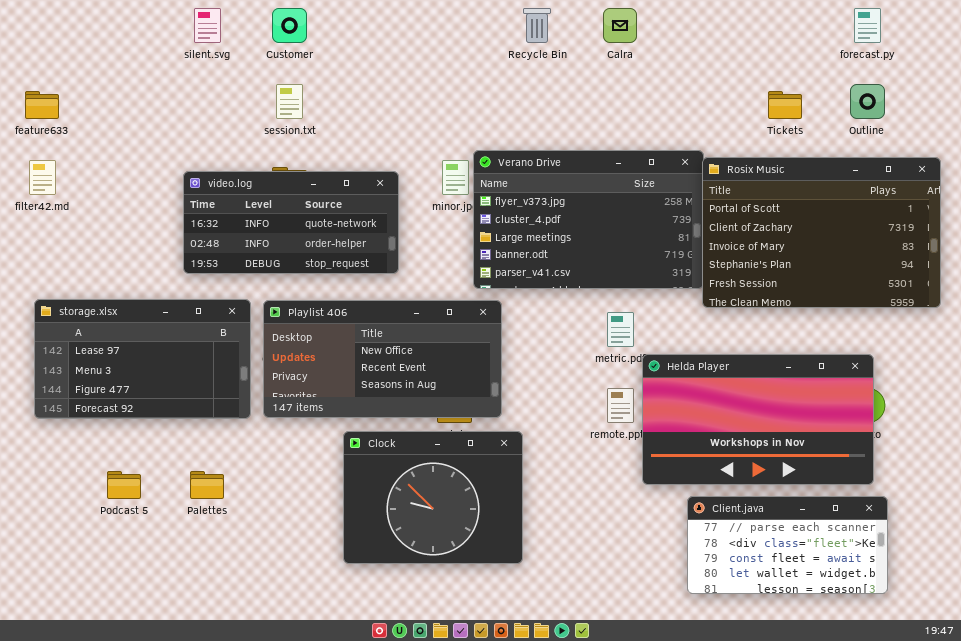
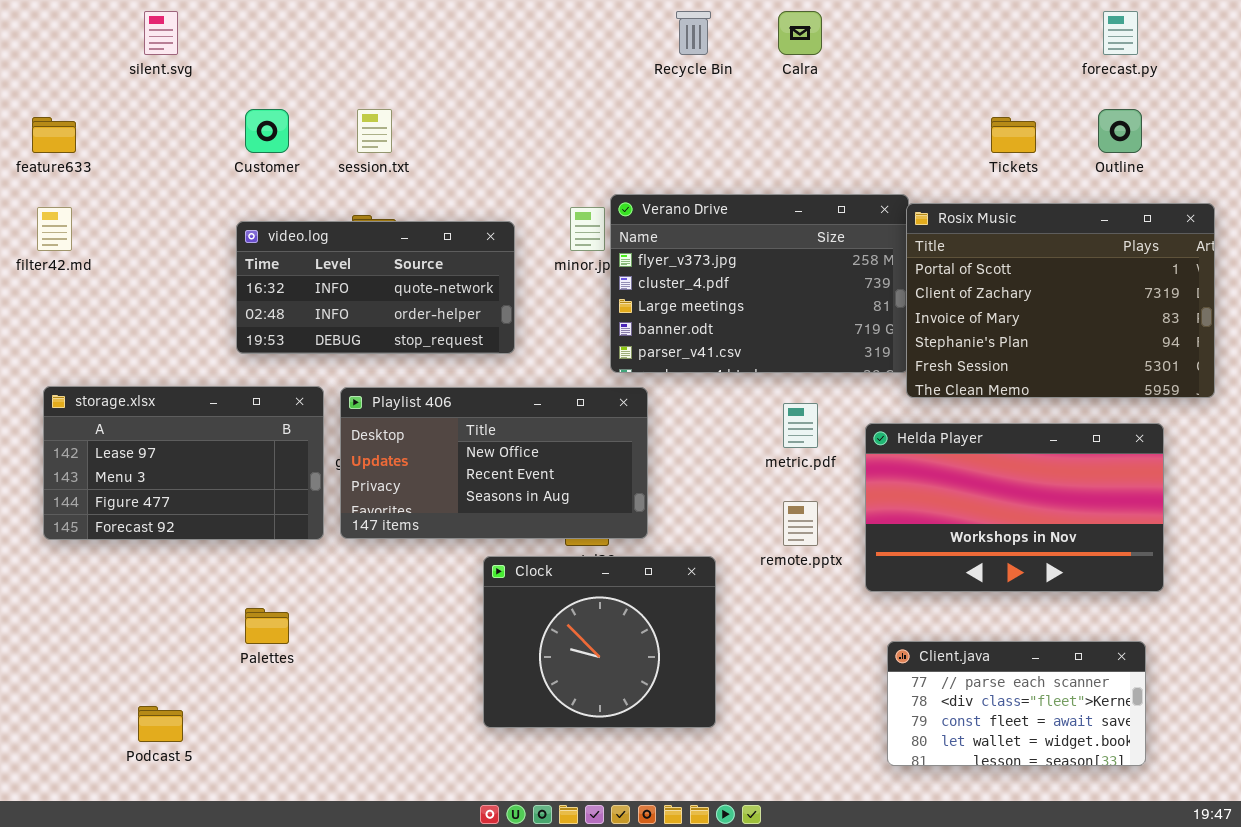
silent.svg: [194,8,221,43] -> [144,11,178,55], moved
Customer: [272,8,307,43] -> [245,109,289,153], moved
Helda Player: [642,354,874,485] -> [865,423,1164,592], moved
Clock: [343,431,523,564] -> [483,556,716,728], moved
Podcast 5: [107,471,141,499] -> [138,706,183,742], moved

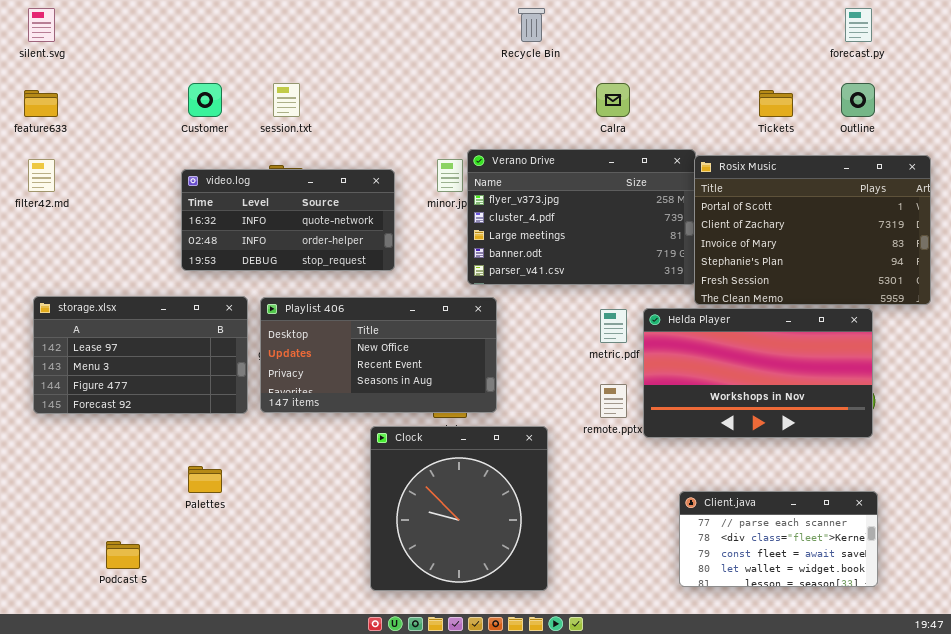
silent.svg: [144,11,178,55] -> [28,8,55,42], moved
Calra: [778,11,822,55] -> [596,83,630,117], moved
Helda Player: [865,423,1164,592] -> [643,308,873,438], moved
Clock: [483,556,716,728] -> [370,426,548,591], resized

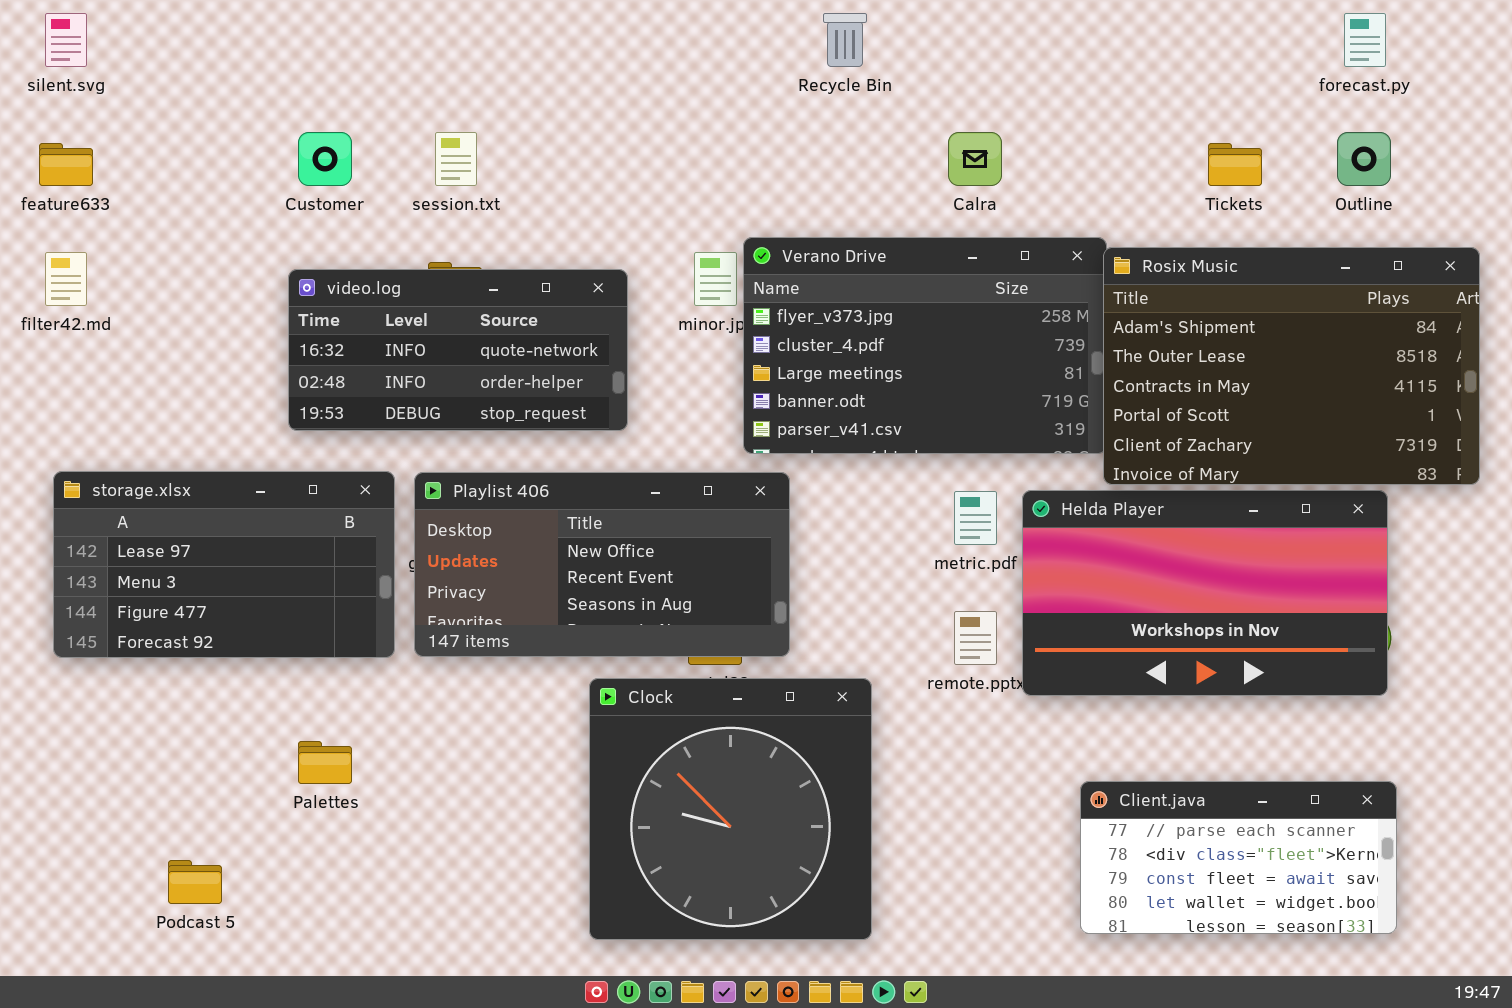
Rosix Music: [694,155,931,305] -> [1103,247,1480,485], scrolled up 3 rows

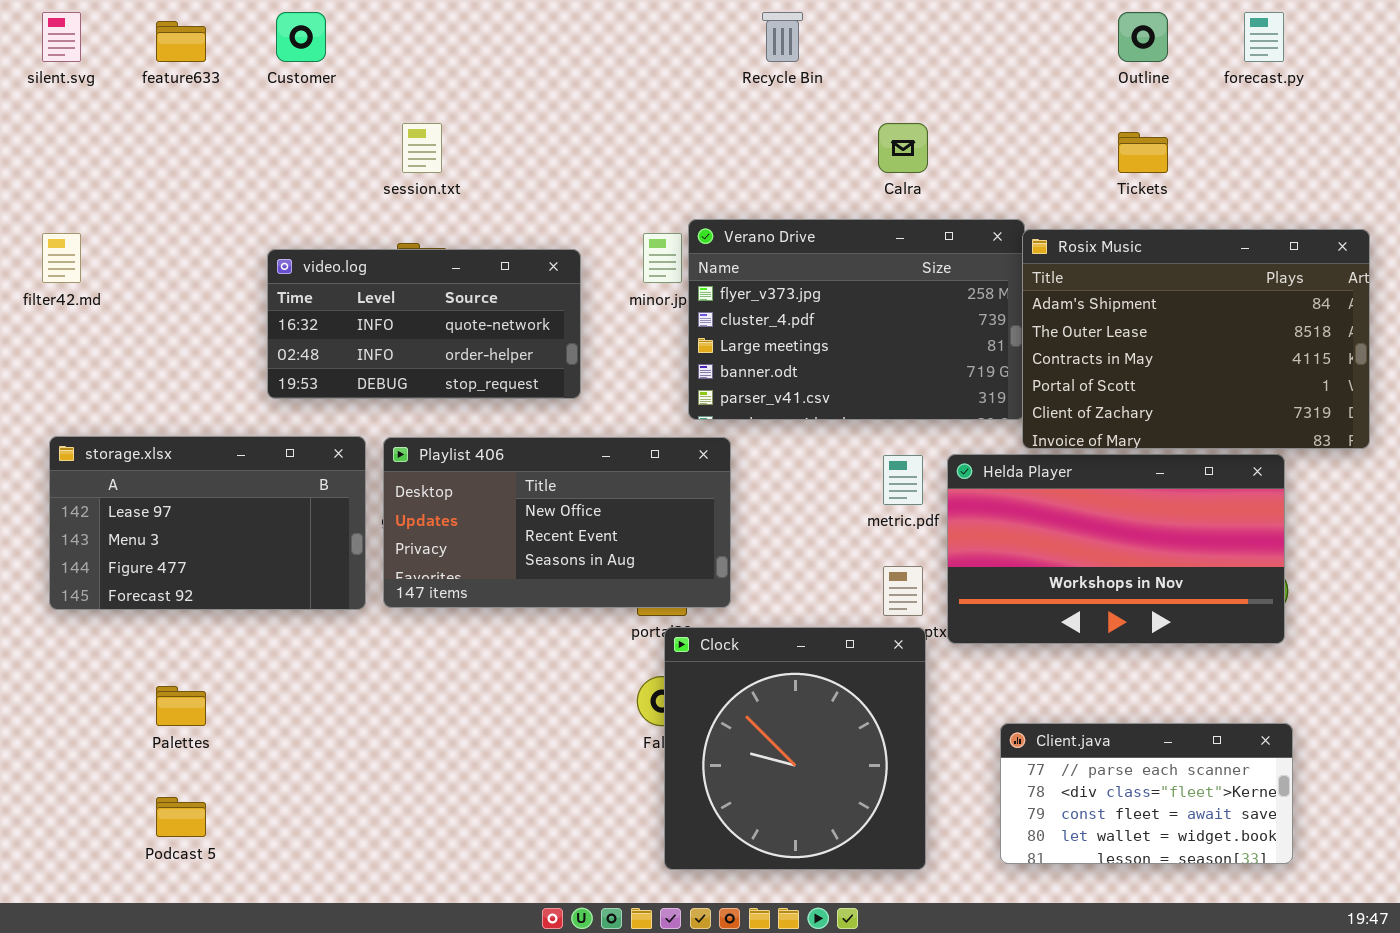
Customer: [298,132,352,186] -> [276,12,326,62], moved
Outline: [1337,132,1391,186] -> [1118,12,1168,62], moved
feature633: [39,143,93,186] -> [156,21,206,62], moved
Clock: [589,678,872,940] -> [664,627,926,870], moved
Palettes: [298,741,352,784] -> [156,686,206,726], moved

